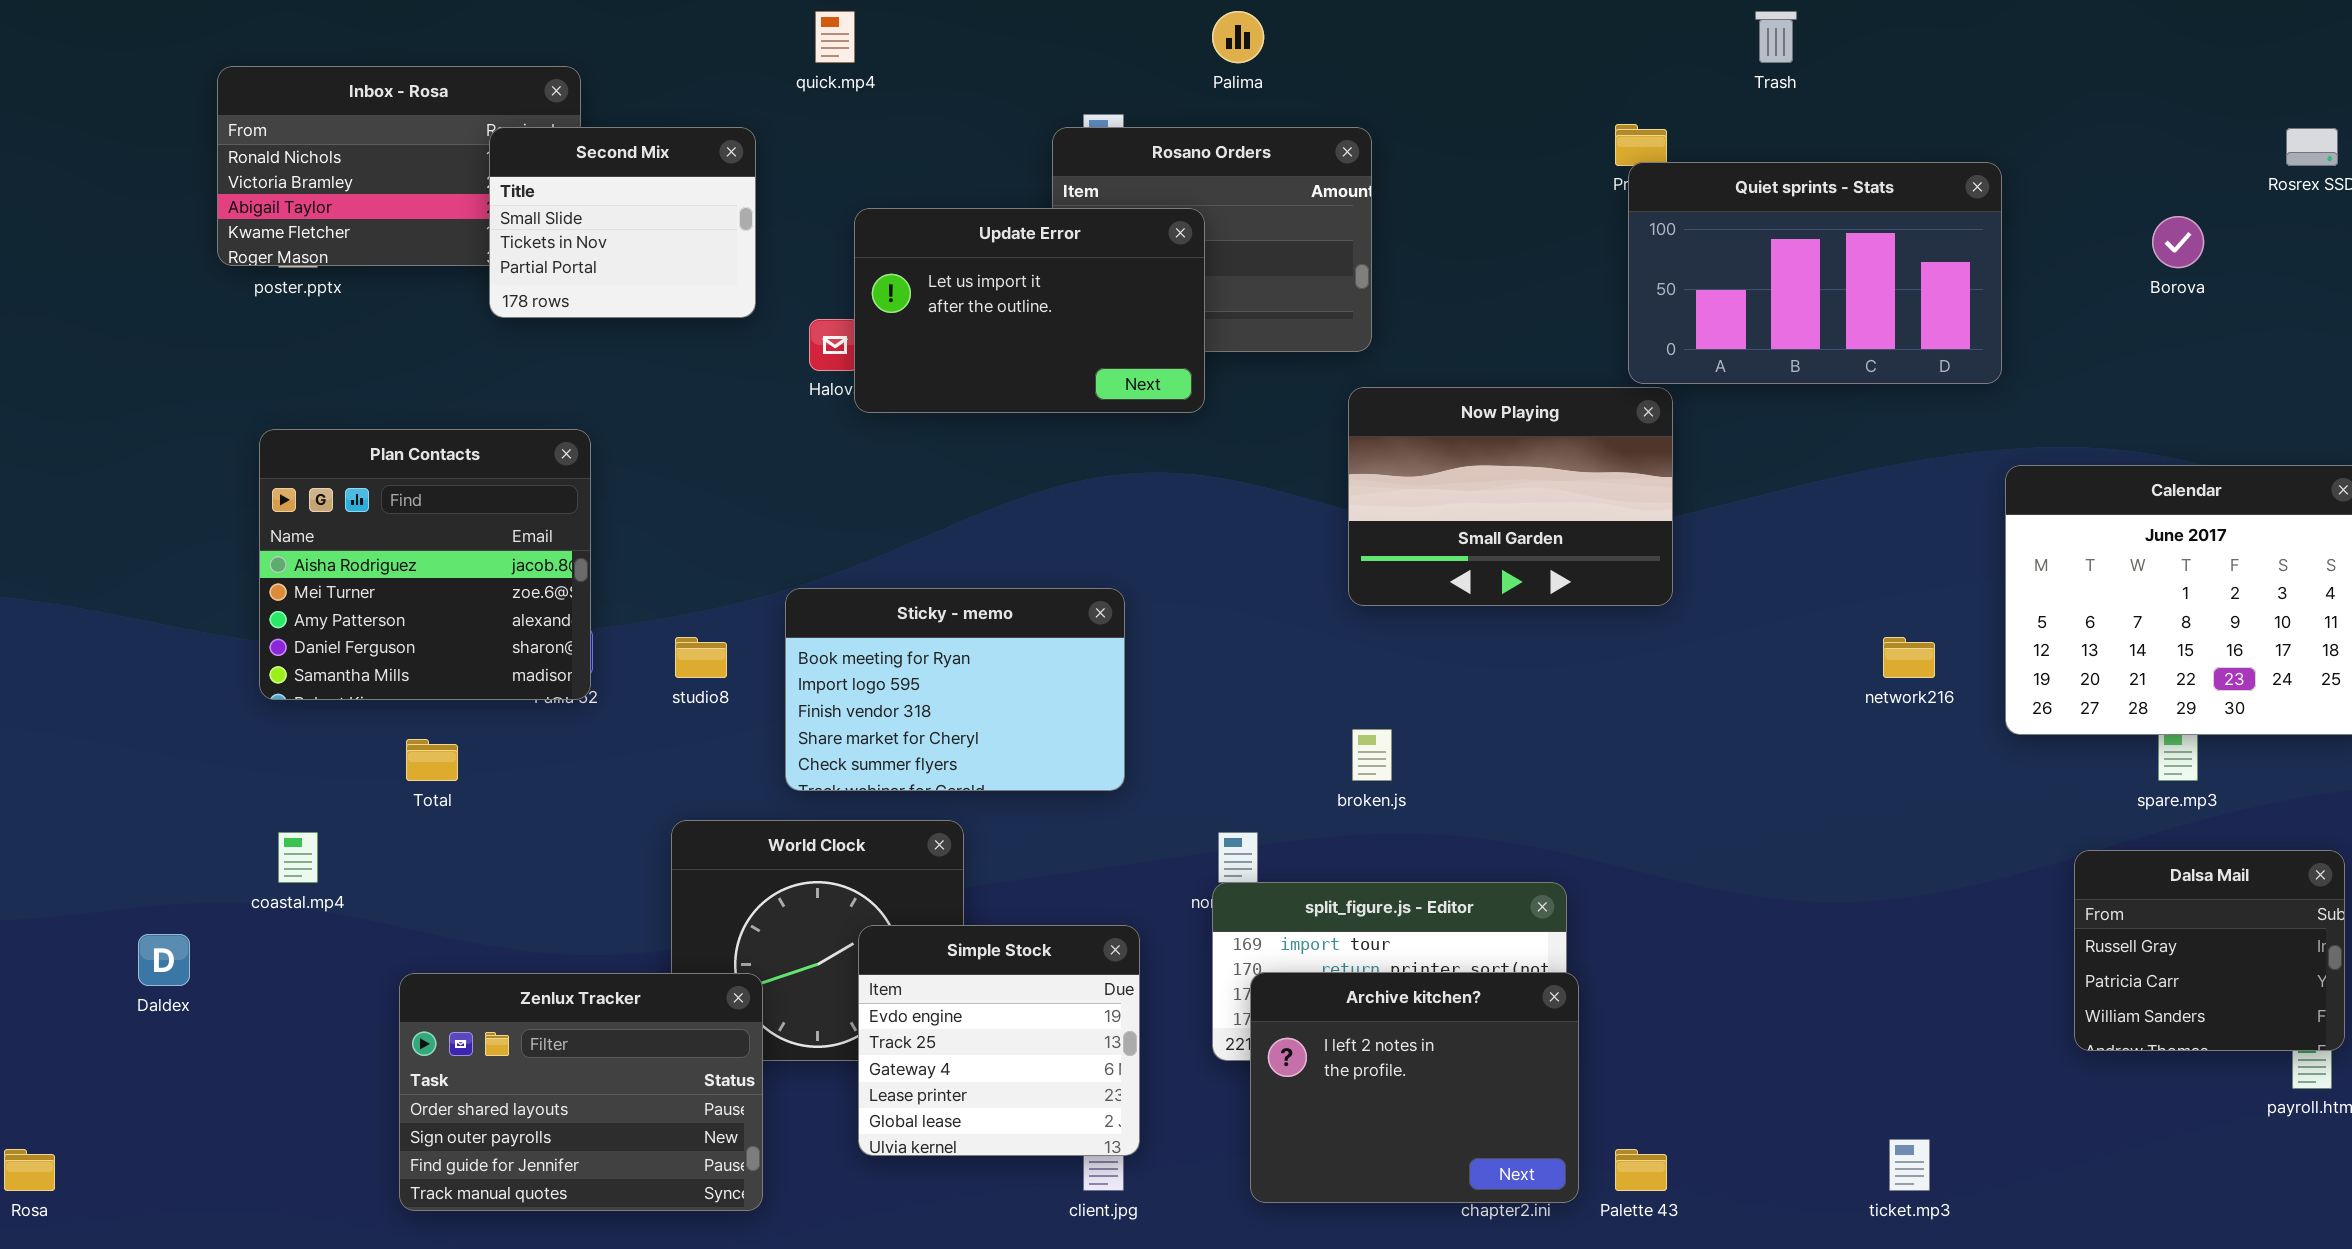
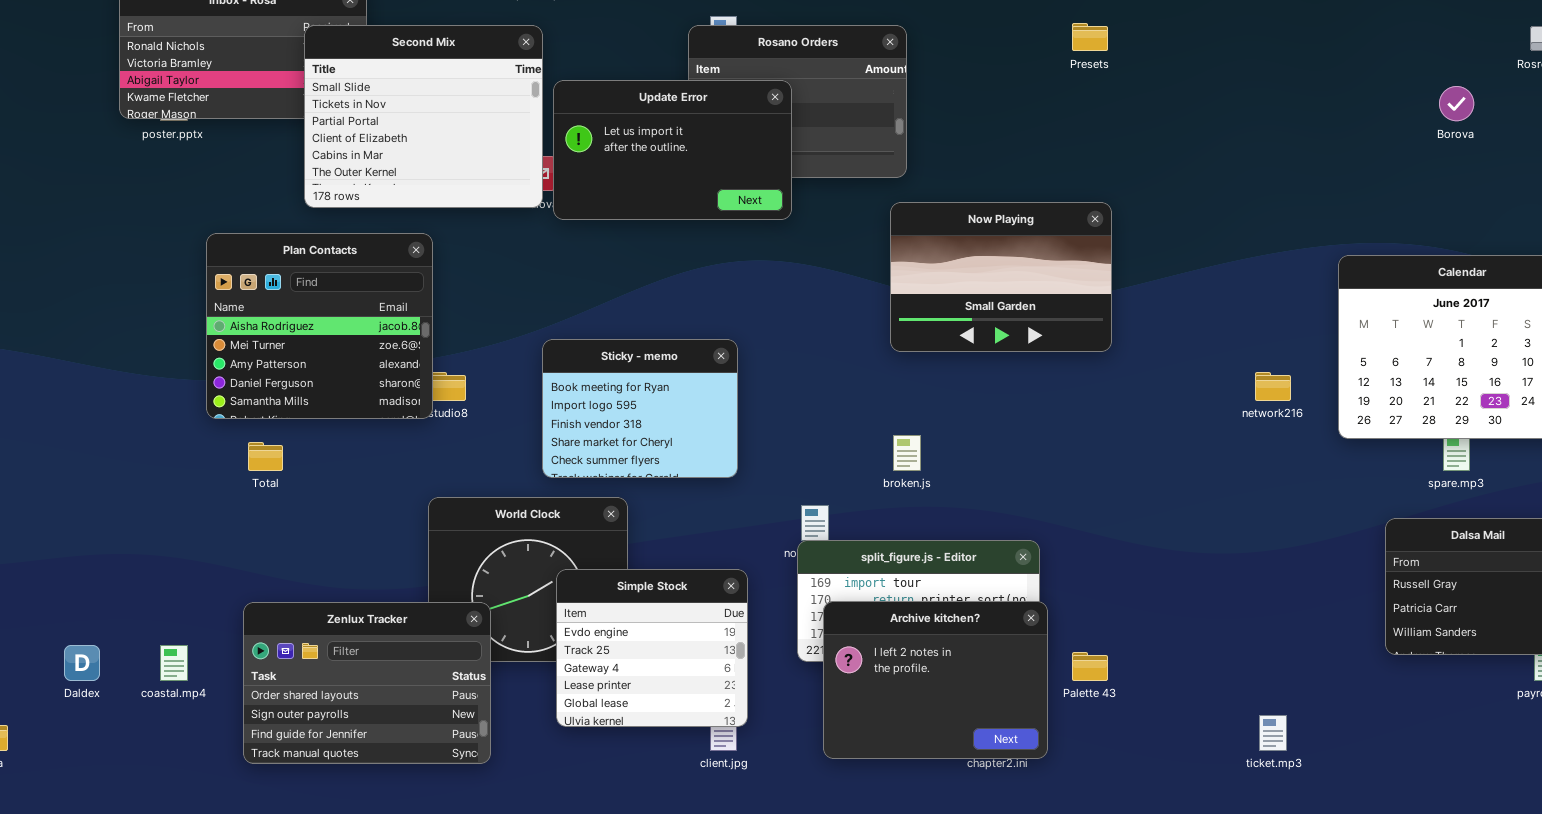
Second Mix: [489,127,756,318] -> [304,25,543,208], resized
Quiet sprints - Stats: [1628,162,2002,384] -> none, closed
Plan Contacts: [259,429,591,700] -> [206,233,433,419], moved
Sticky - memo: [785,588,1125,791] -> [542,339,738,478], resized
coastal.mp4: [278,832,318,883] -> [160,645,188,681], moved
Daldex: [138,934,190,986] -> [64,645,100,681], moved
Palette 43: [1615,1149,1667,1191] -> [1072,652,1108,681], moved

